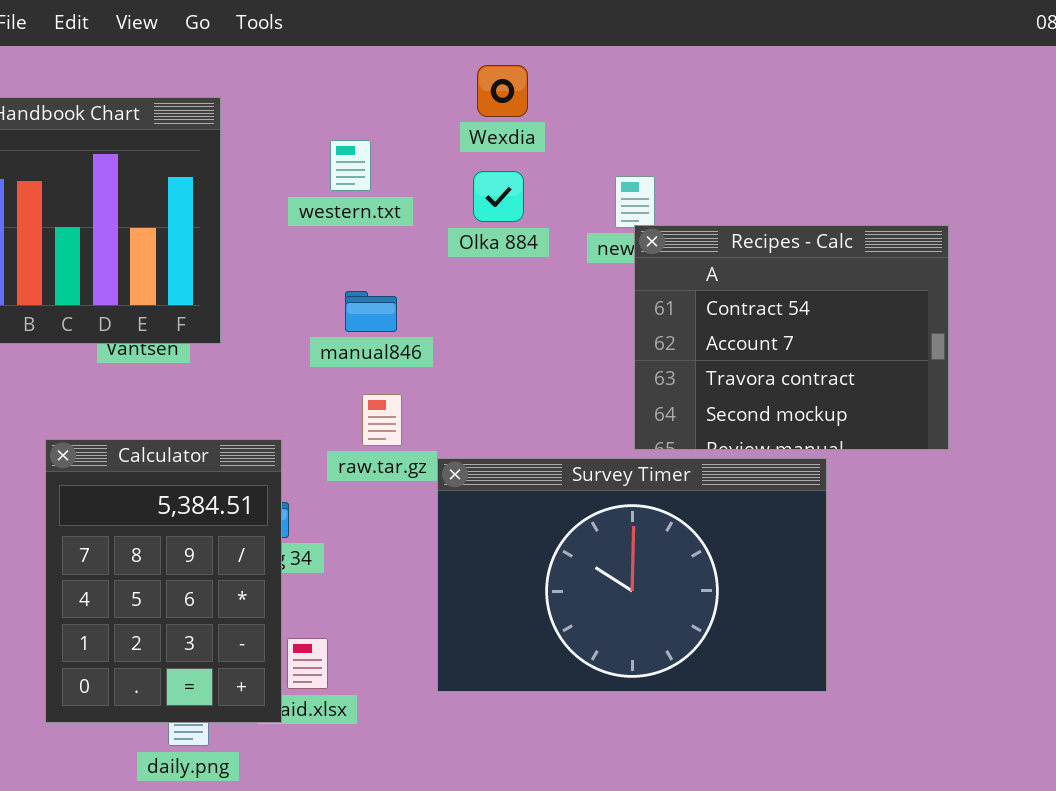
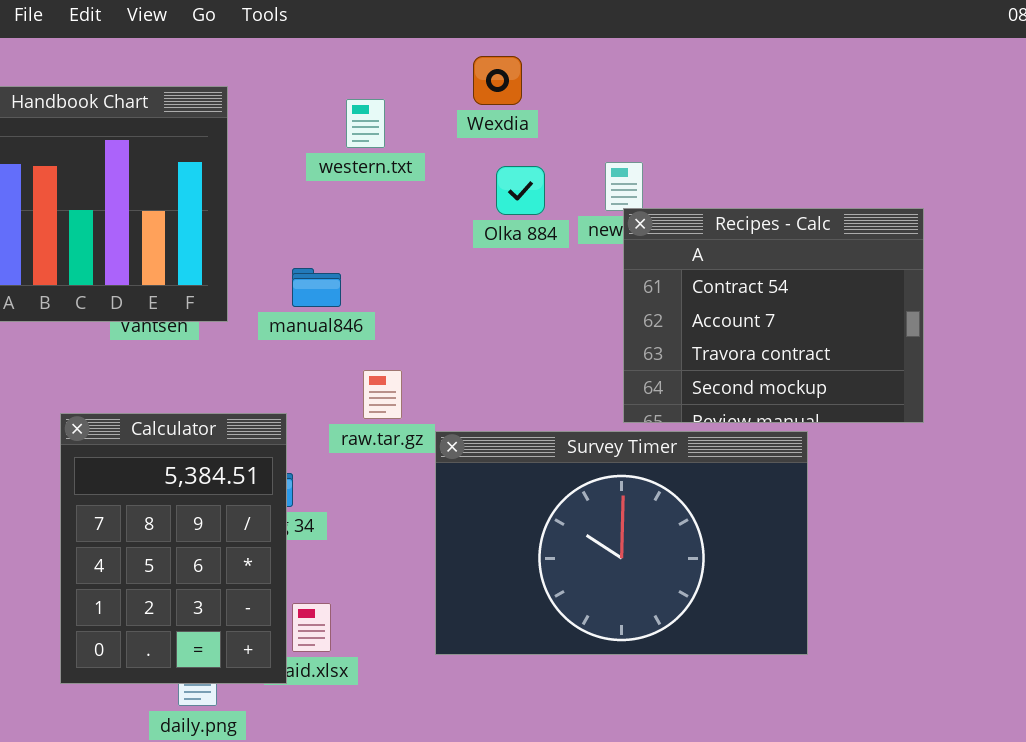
western.txt: [330,140,371,191] -> [346,99,385,148], moved
Olka 884: [473,171,524,222] -> [496,166,545,215], moved
manual846: [345,291,397,332] -> [292,268,341,307], moved

